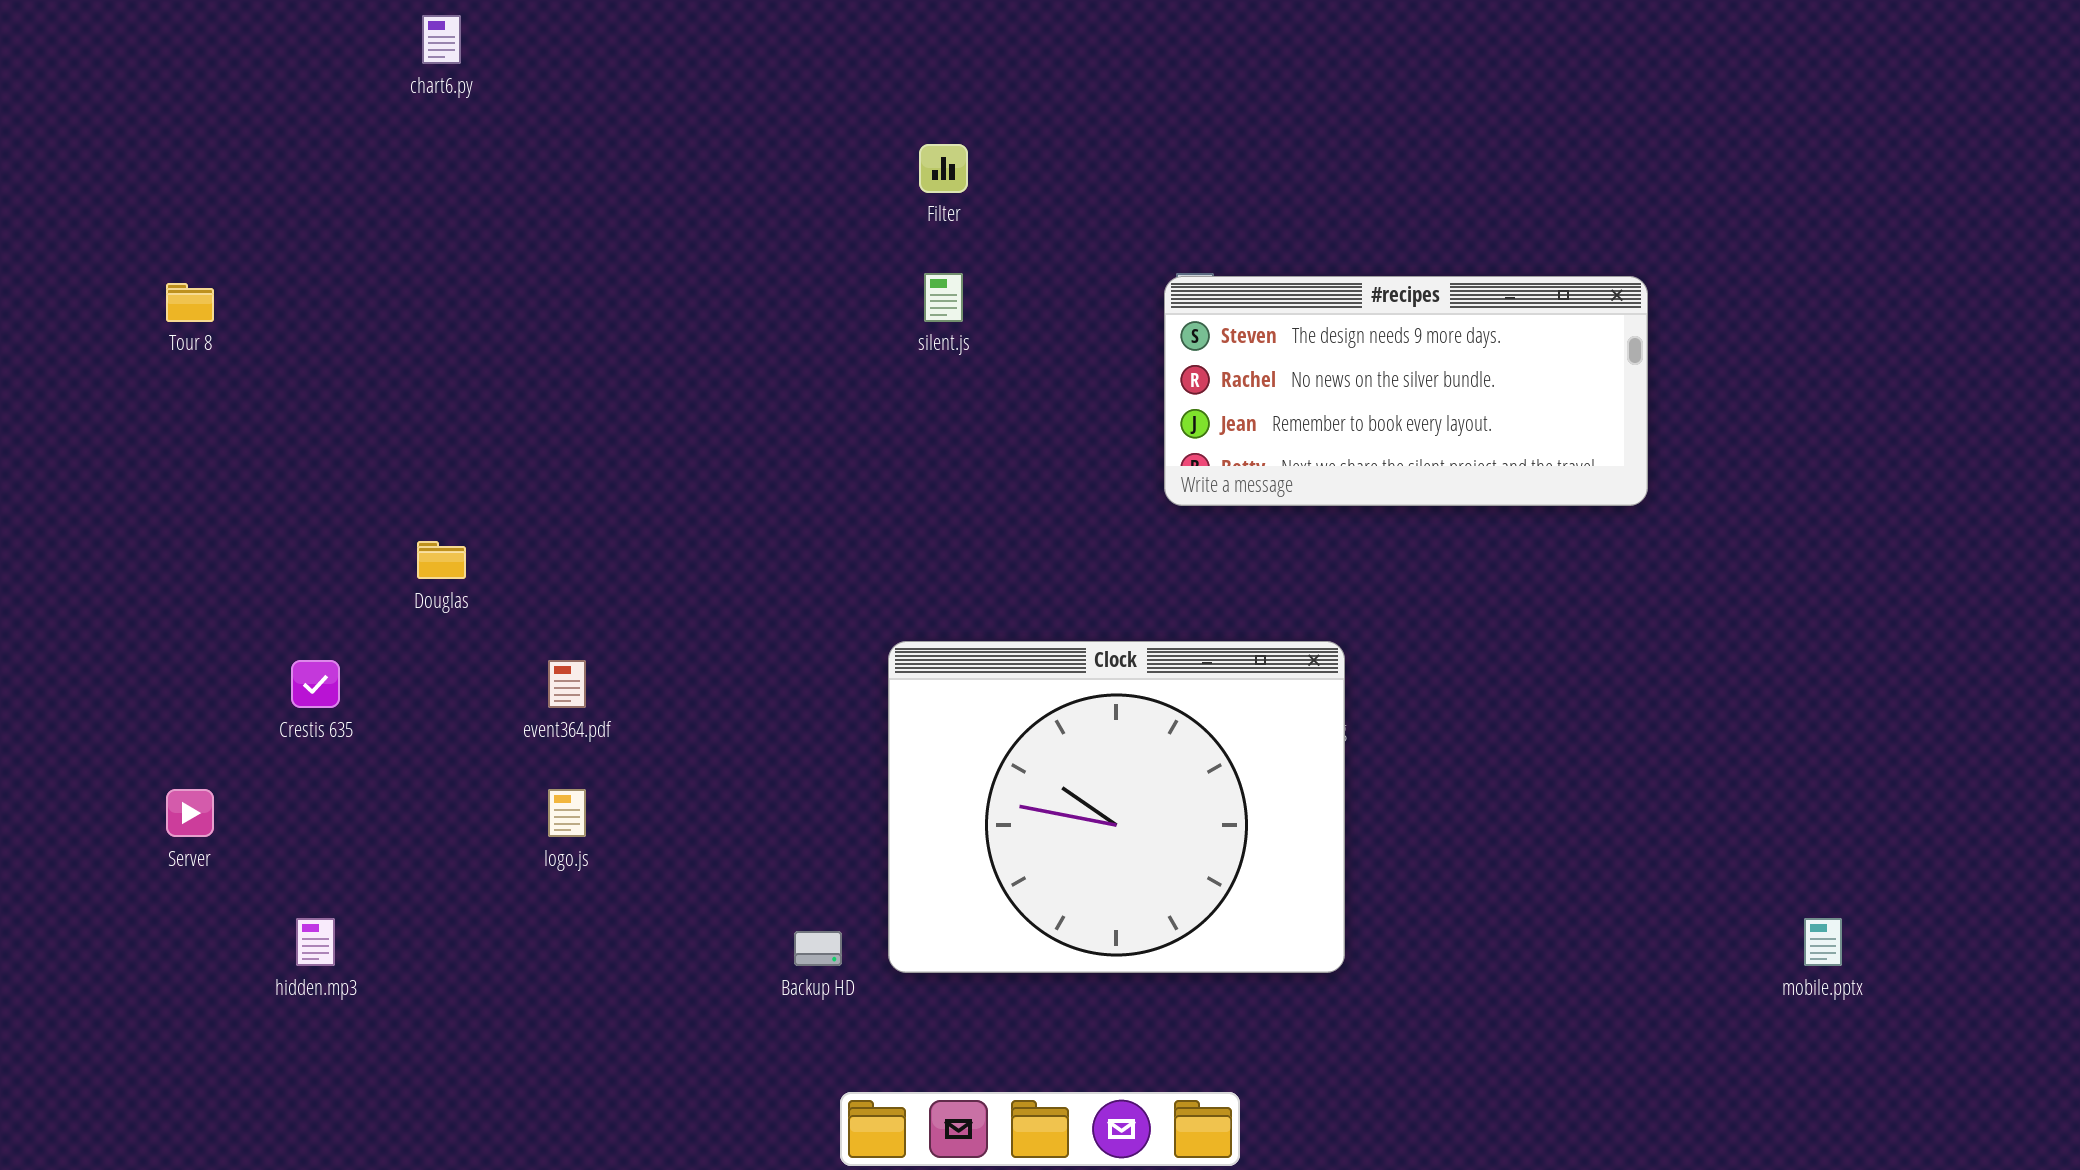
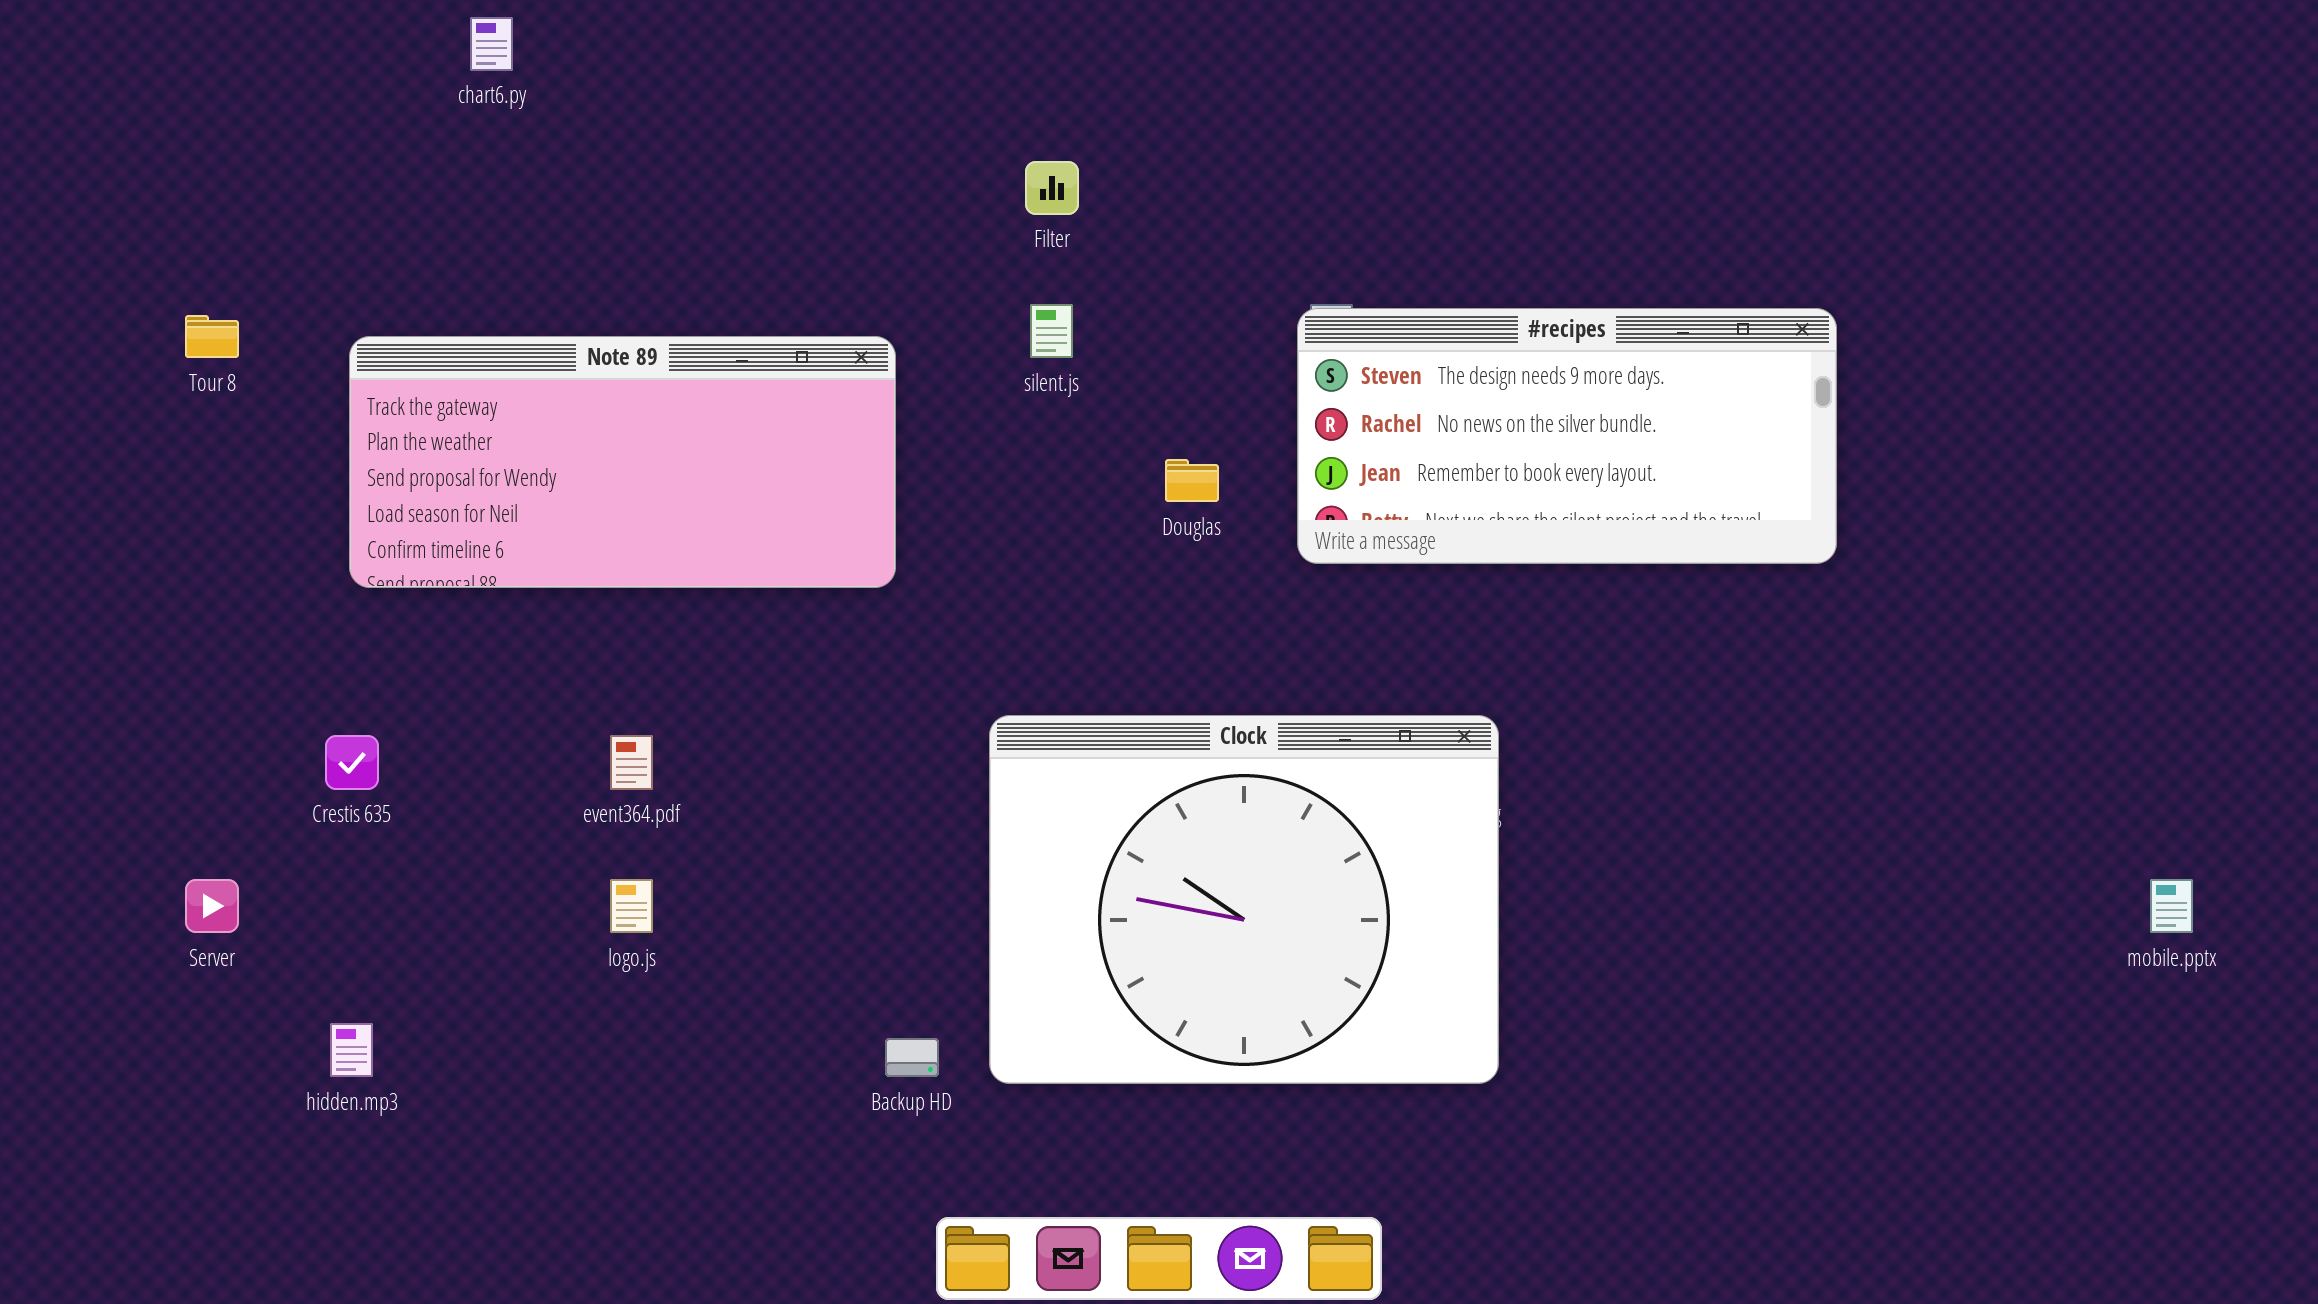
Note 89: none -> [349,336,896,588], opened
Douglas: [417,541,466,579] -> [1165,459,1219,502], moved
mobile.pptx: [1804,918,1842,966] -> [2150,879,2193,933], moved

